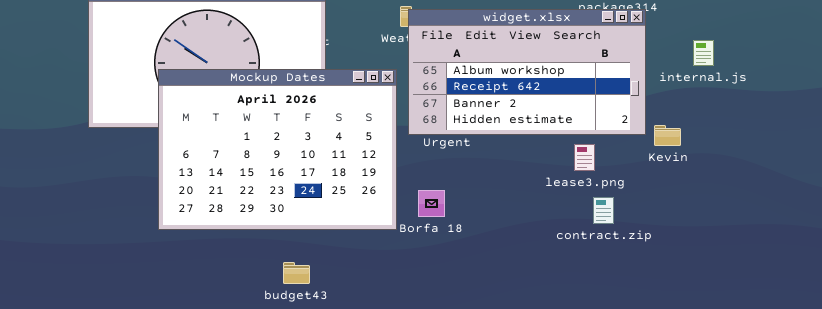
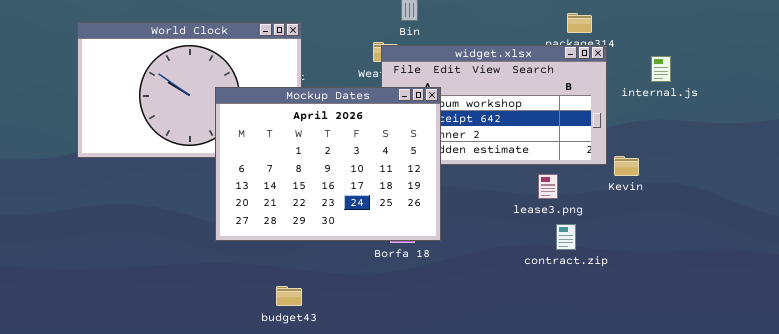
internal.js: [693,40,714,66] -> [651,56,671,82], moved
Mockup Dates: [158,69,397,230] -> [215,87,441,241], moved
budget43: [283,262,310,284] -> [276,286,302,306], moved

